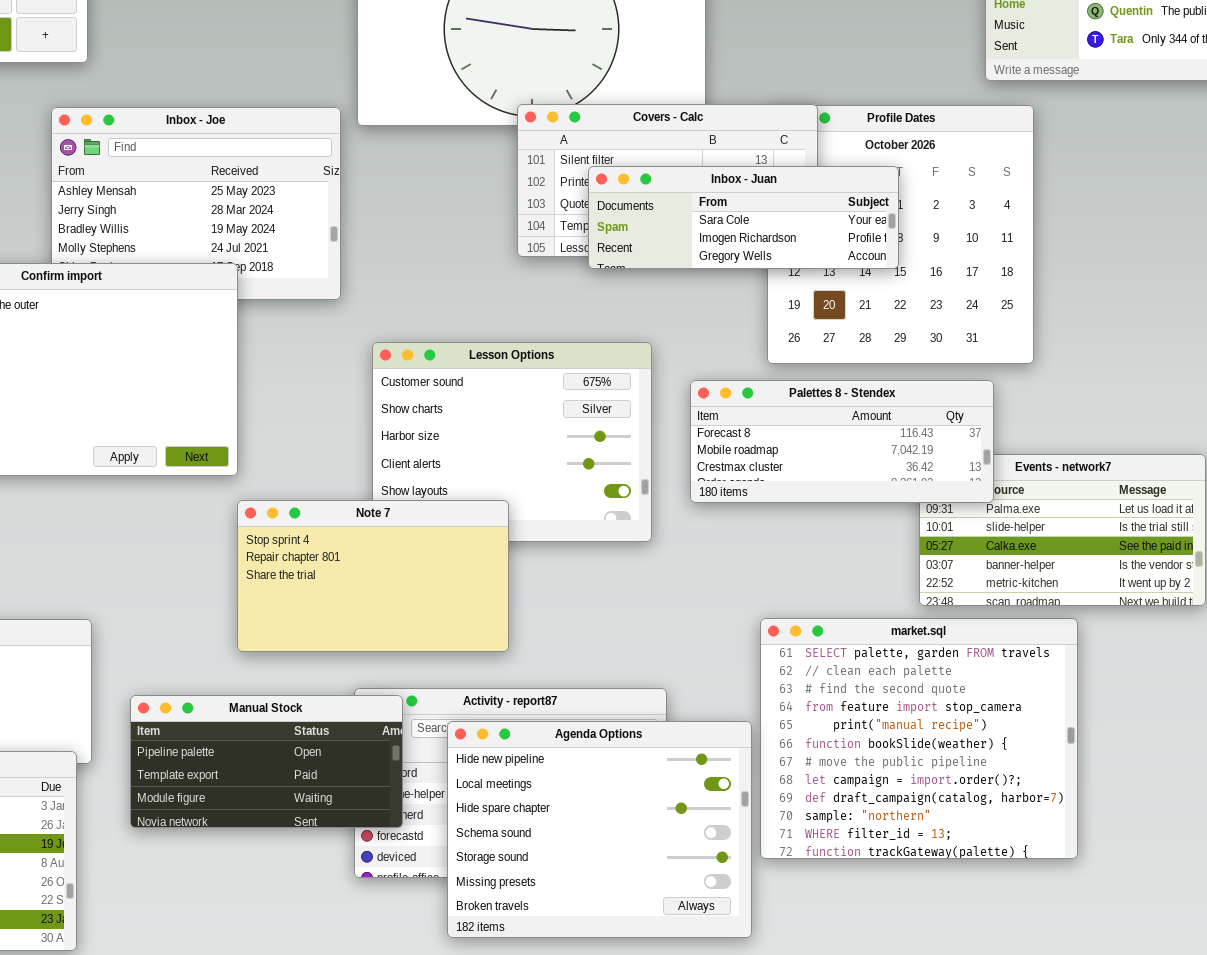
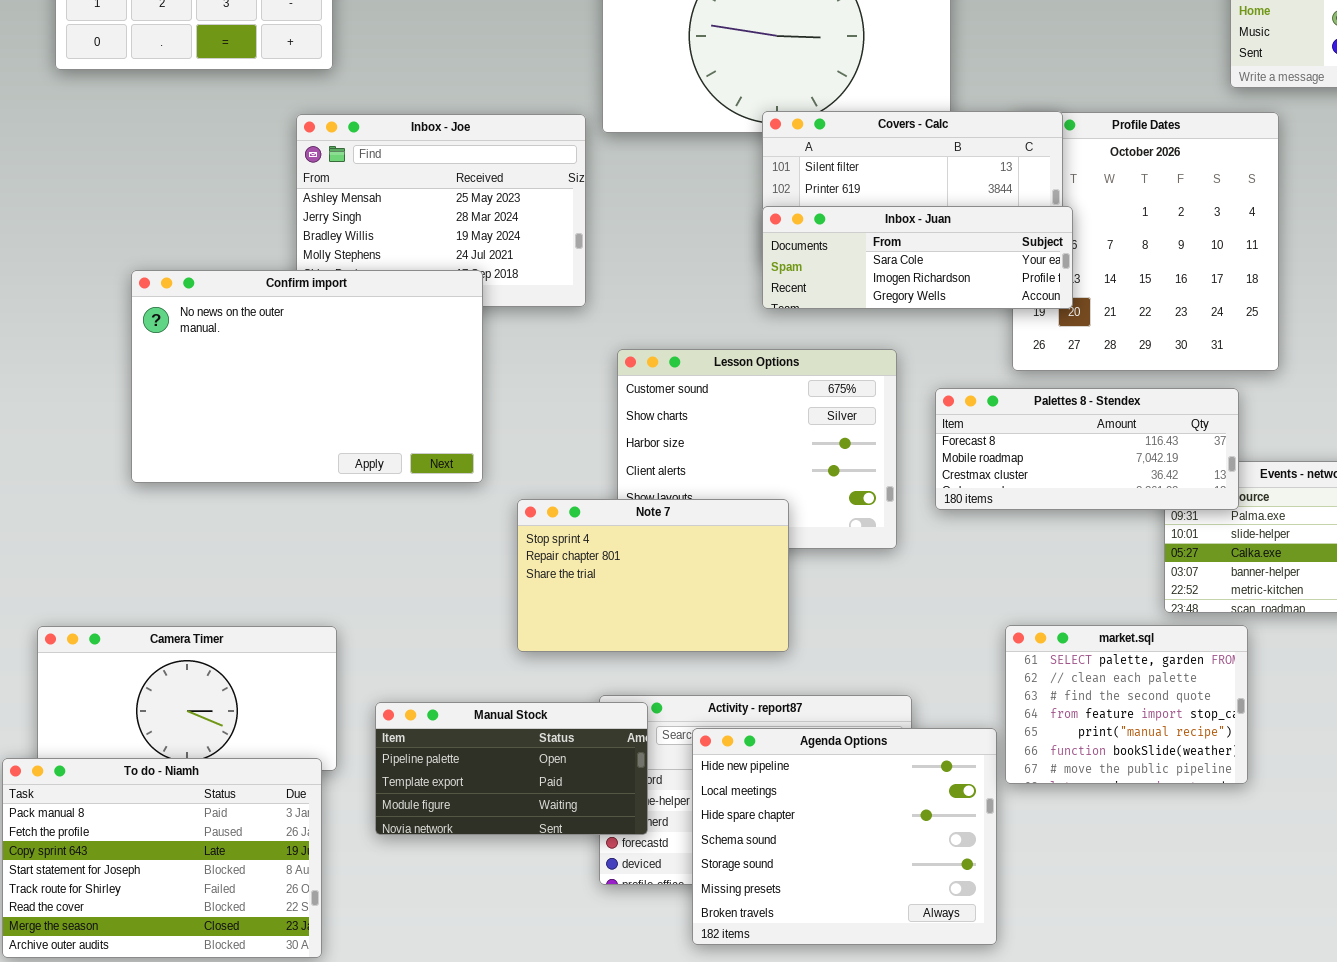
Inbox - Juan: [588,166,899,269] -> [762,206,1073,309], moved
Note 7: [237,500,509,652] -> [517,499,789,652], moved
market.sql: [760,618,1078,859] -> [1005,625,1248,784], resized

